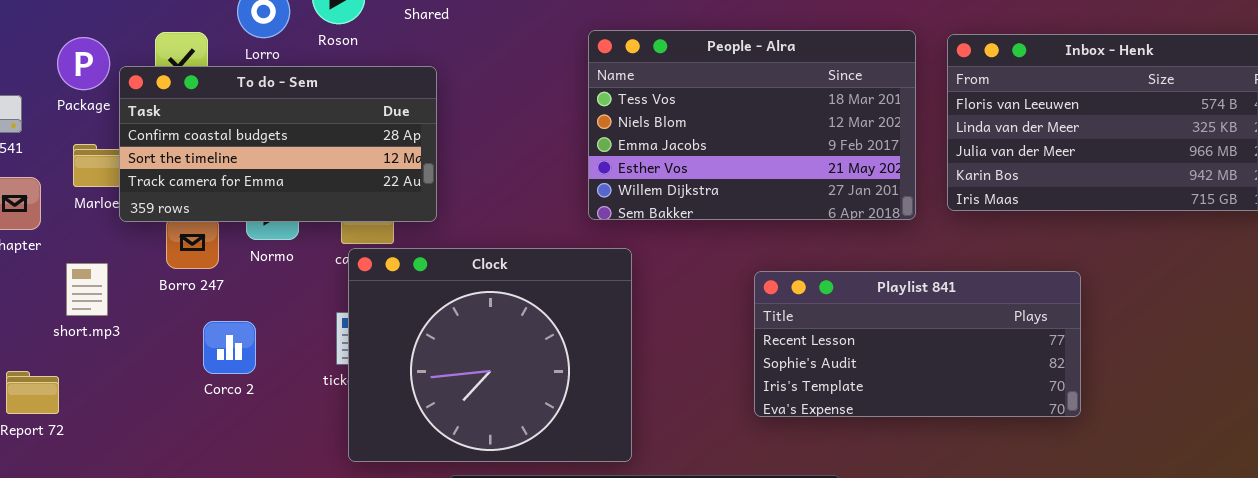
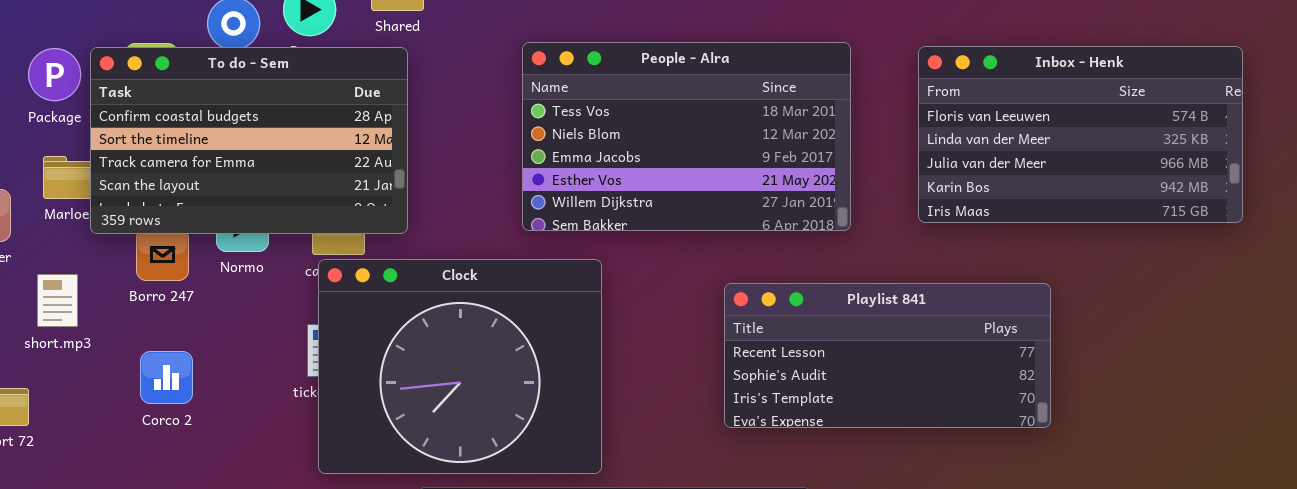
People - Alra: [588,30,916,220] -> [522,42,851,231], moved
To do - Sem: [119,66,437,222] -> [90,47,408,234], resized
Corco 2: [203,321,256,374] -> [140,351,193,404], moved

